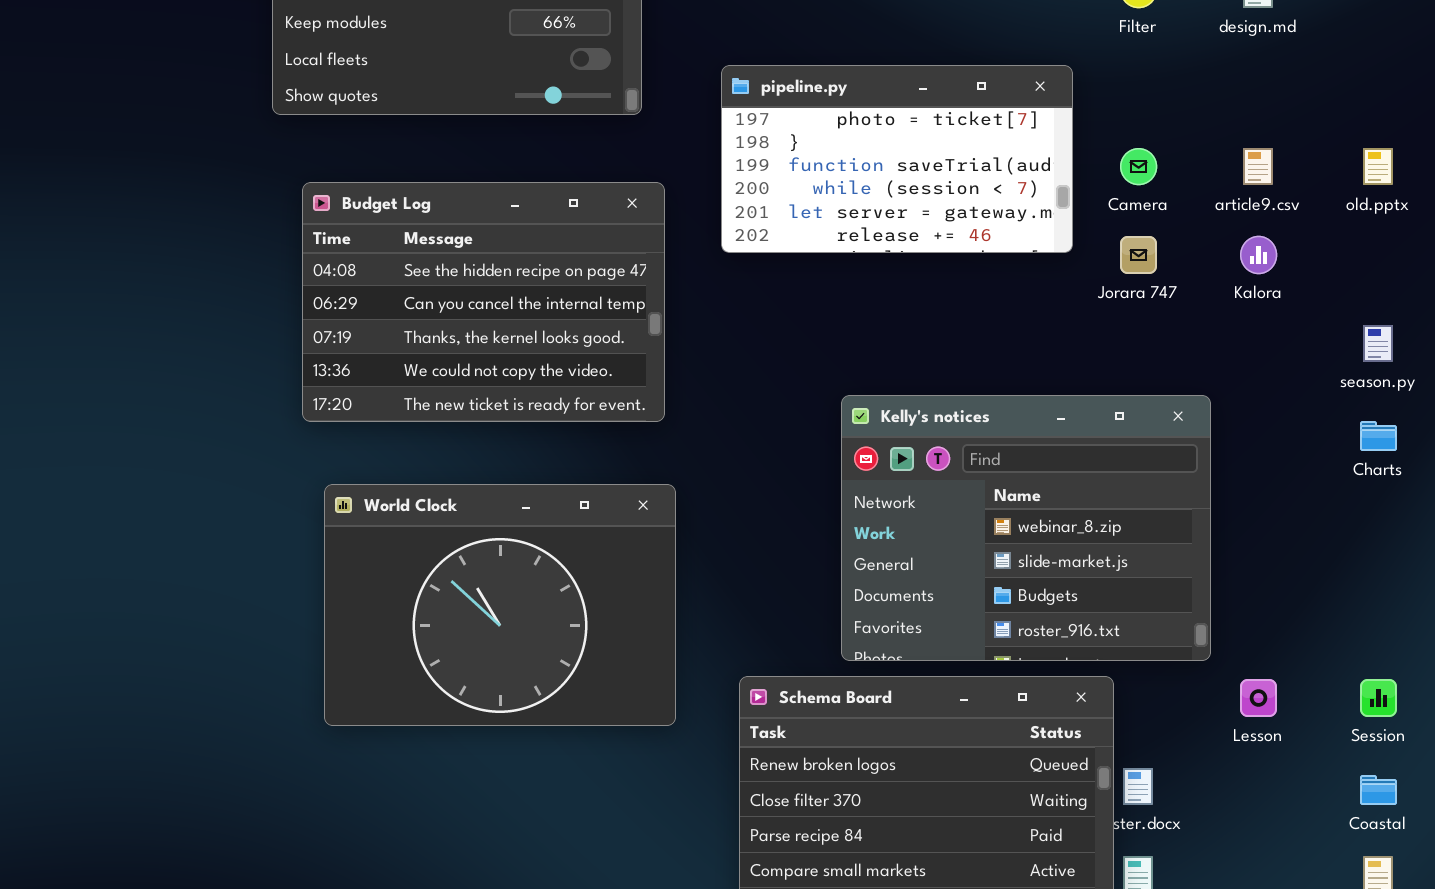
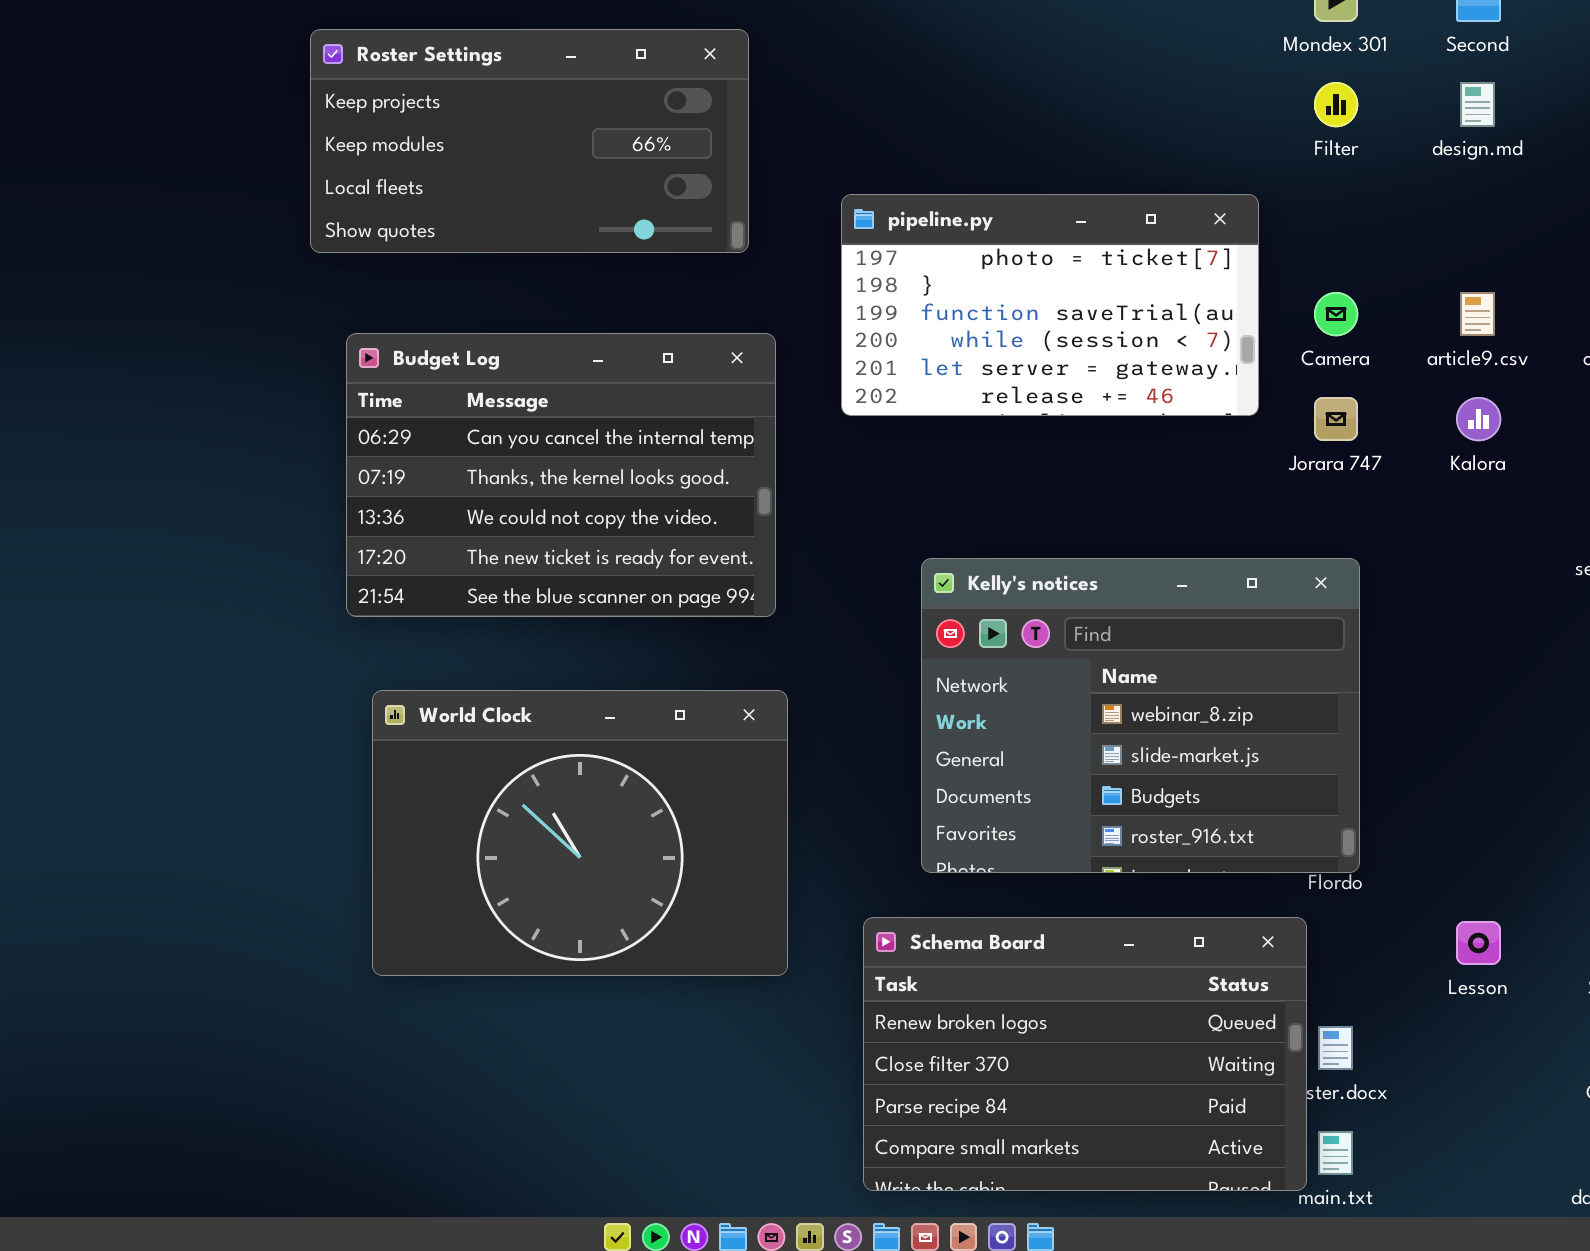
Budget Log: [302,182,665,422] -> [346,333,776,617], scrolled down 1 row
Kelly's notices: [841,395,1211,661] -> [921,558,1360,873], moved

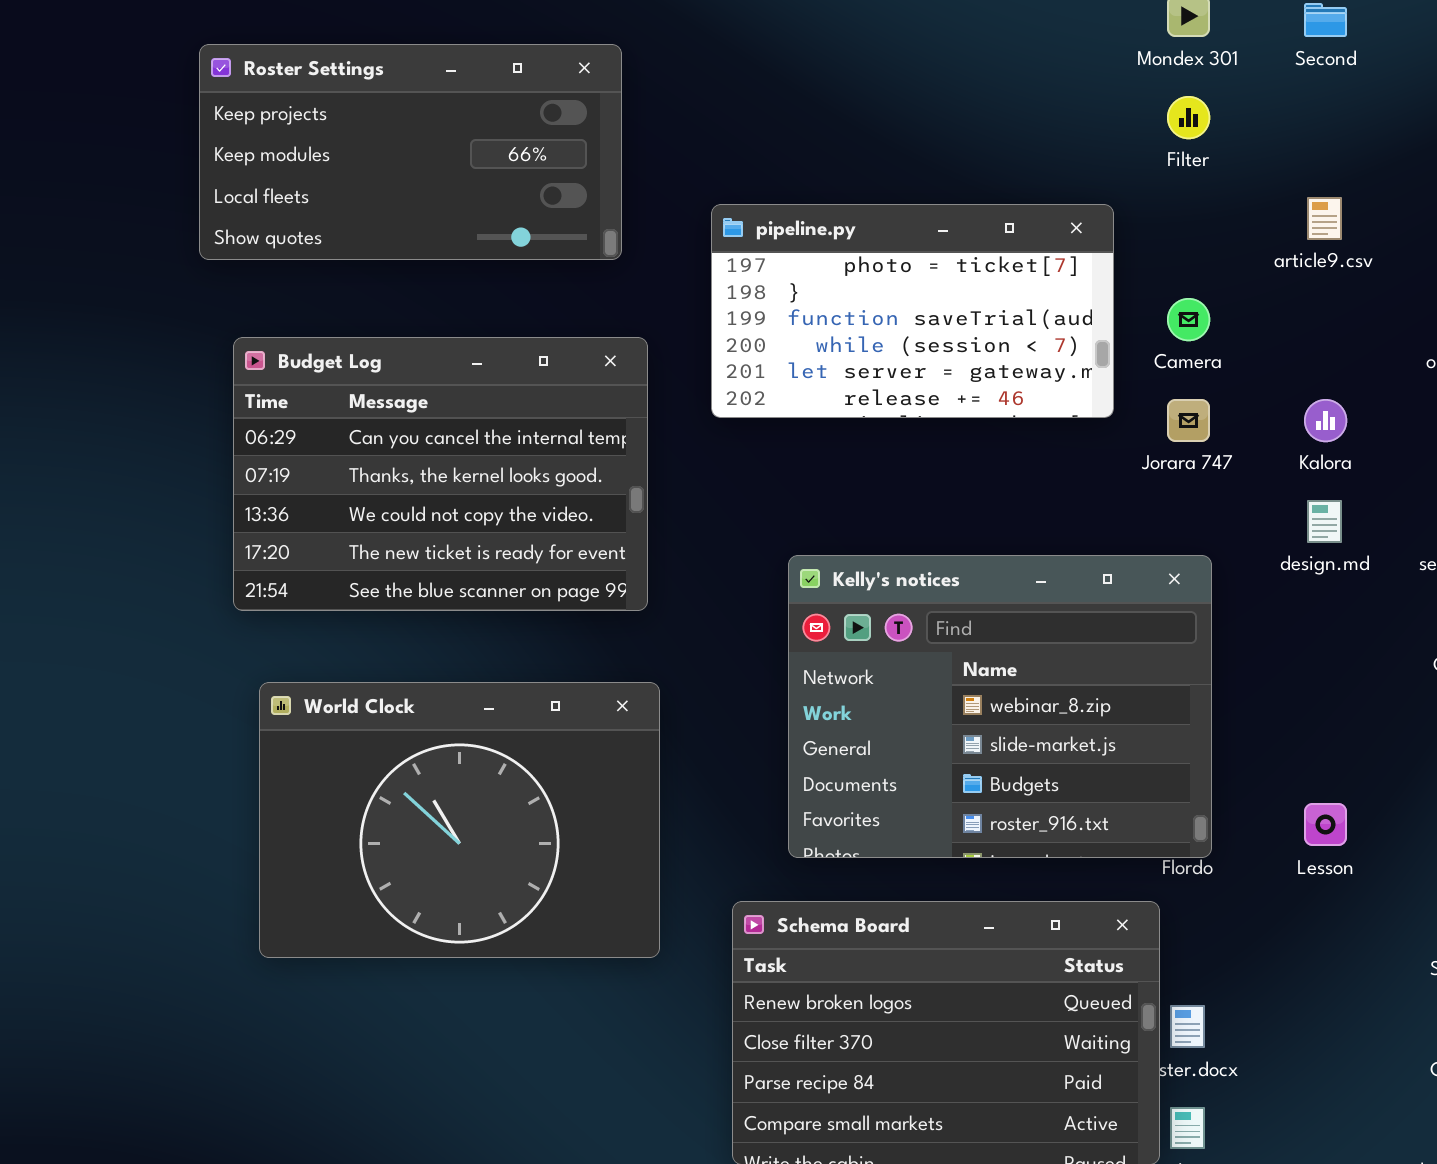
design.md: [1460,82,1495,127] -> [1307,500,1342,543], moved
article9.csv: [1460,292,1495,336] -> [1307,197,1342,240], moved
Lesson: [1456,921,1501,965] -> [1304,803,1347,846], moved

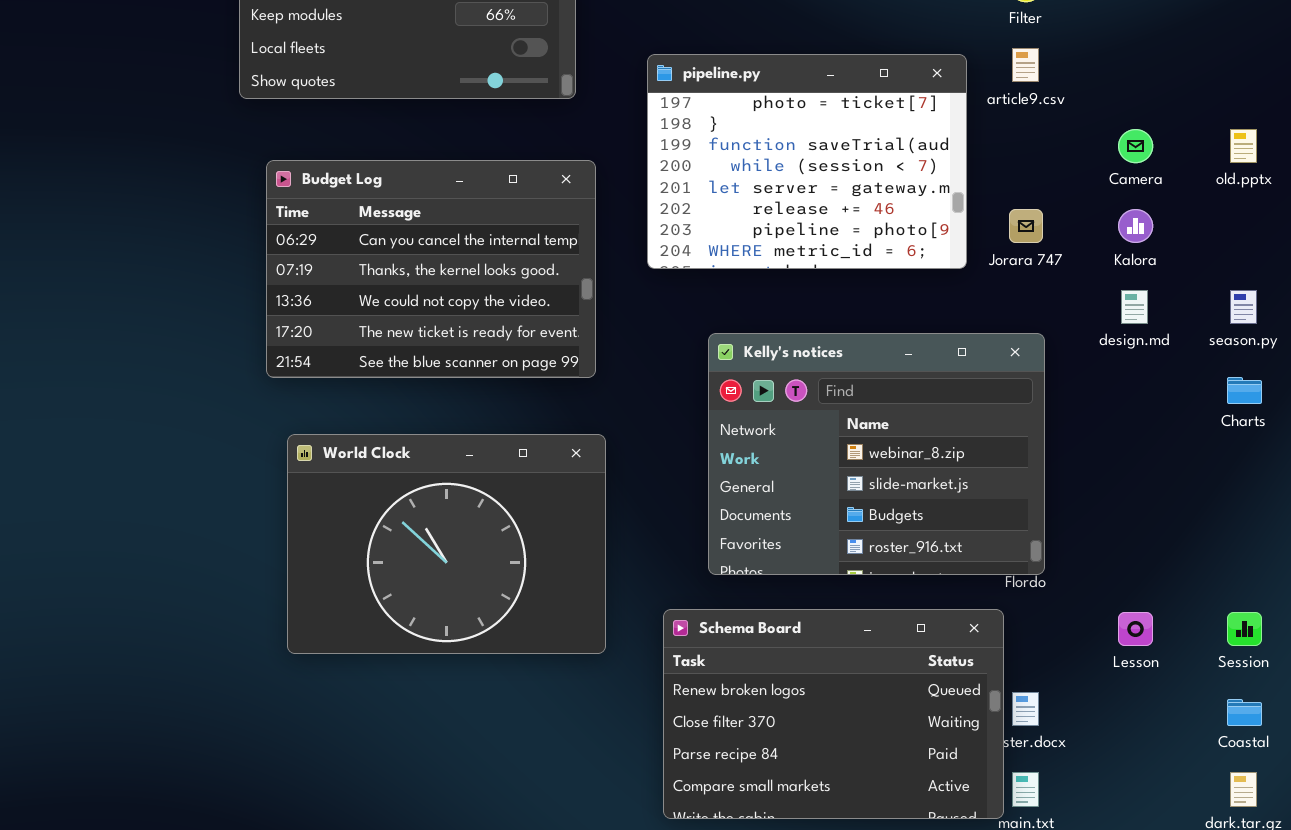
article9.csv: [1307,197,1342,240] -> [1012,48,1039,82], moved
pipeline.py: [711,204,1114,418] -> [647,54,967,269], resized
Camera: [1167,298,1210,341] -> [1118,129,1153,163], moved
Lesson: [1304,803,1347,846] -> [1118,612,1153,646], moved

